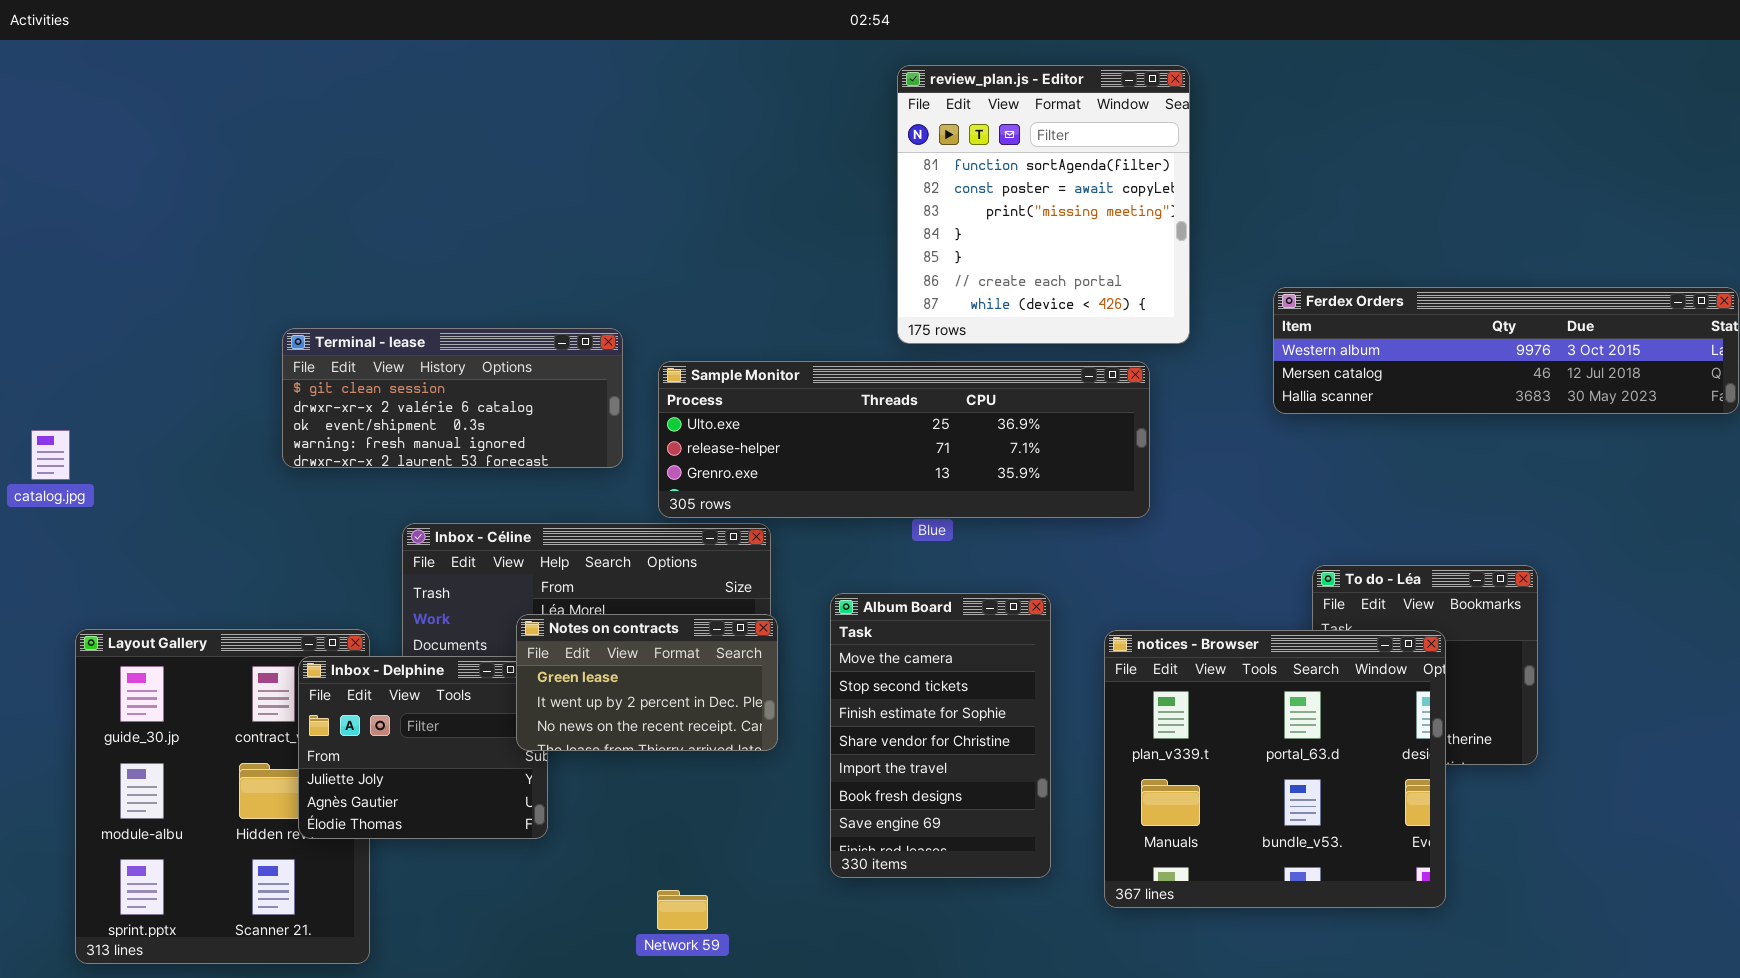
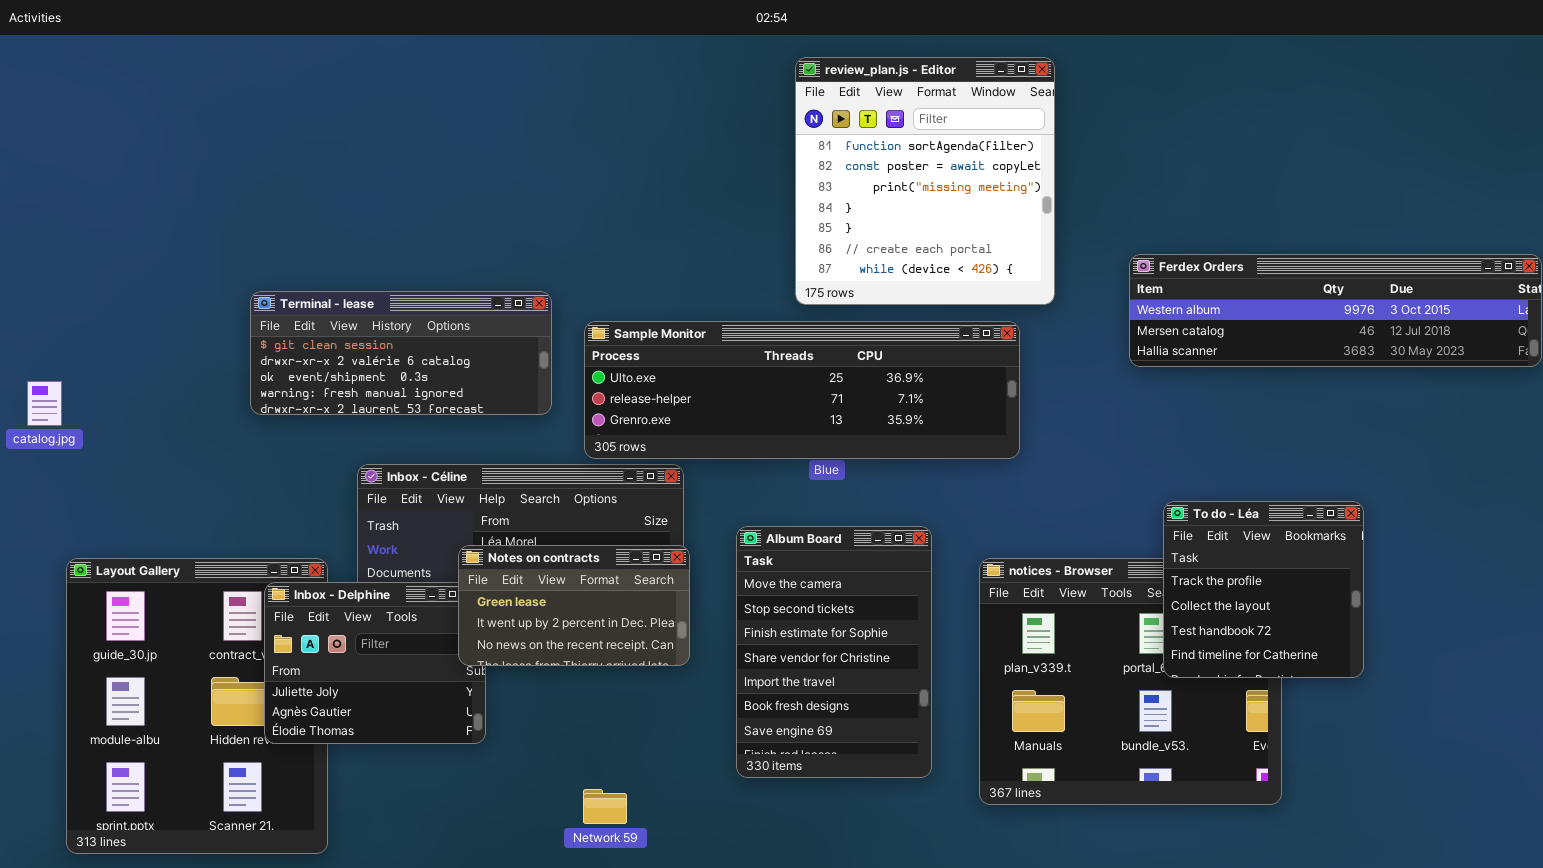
To do - Léa: [1312,565,1538,765] -> [1163,501,1364,678], raised

